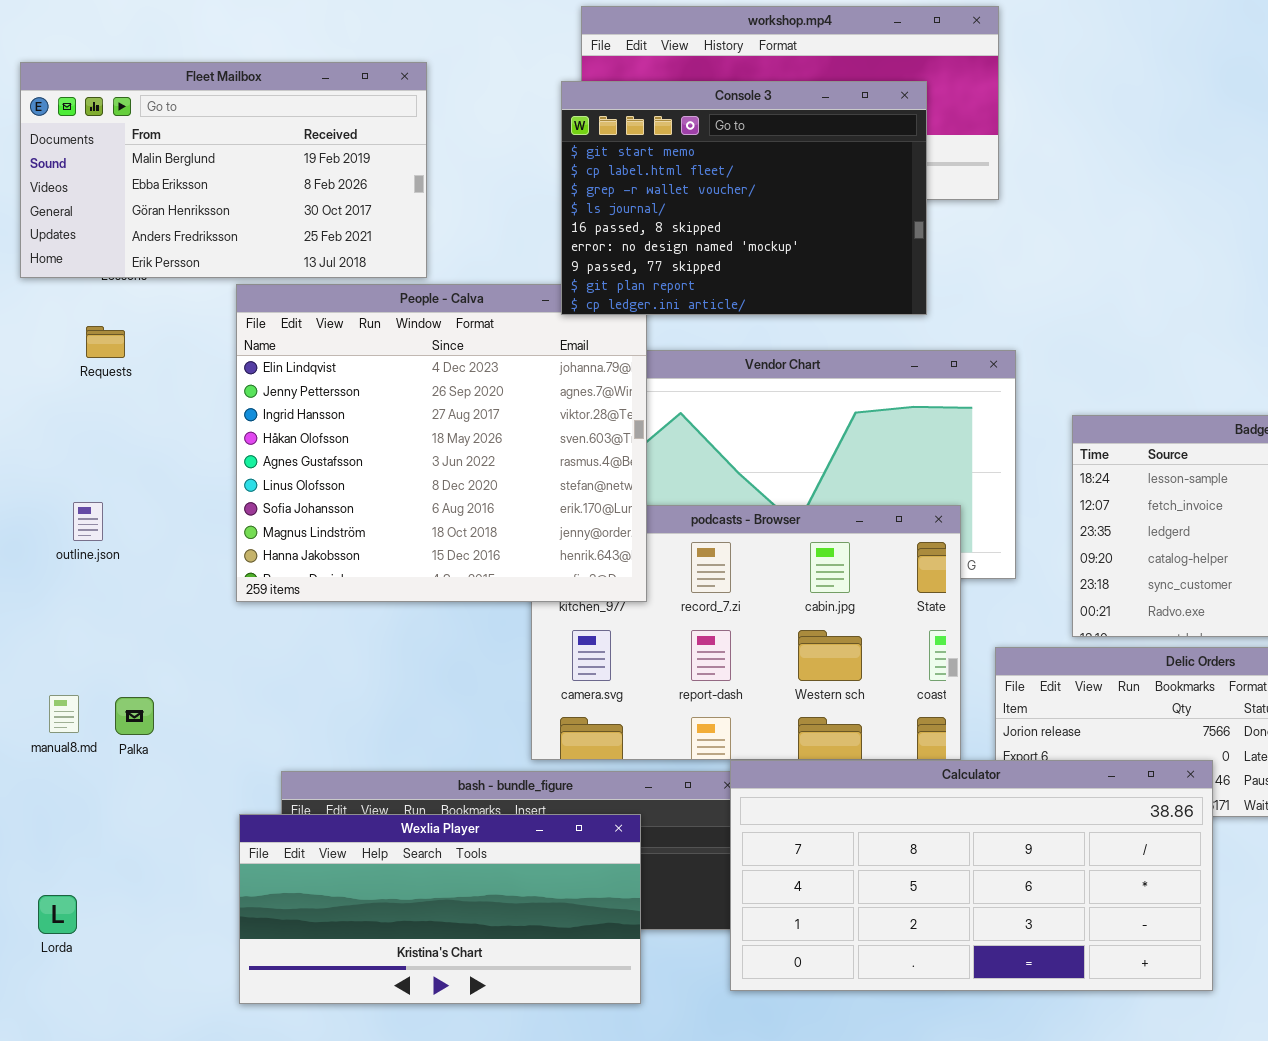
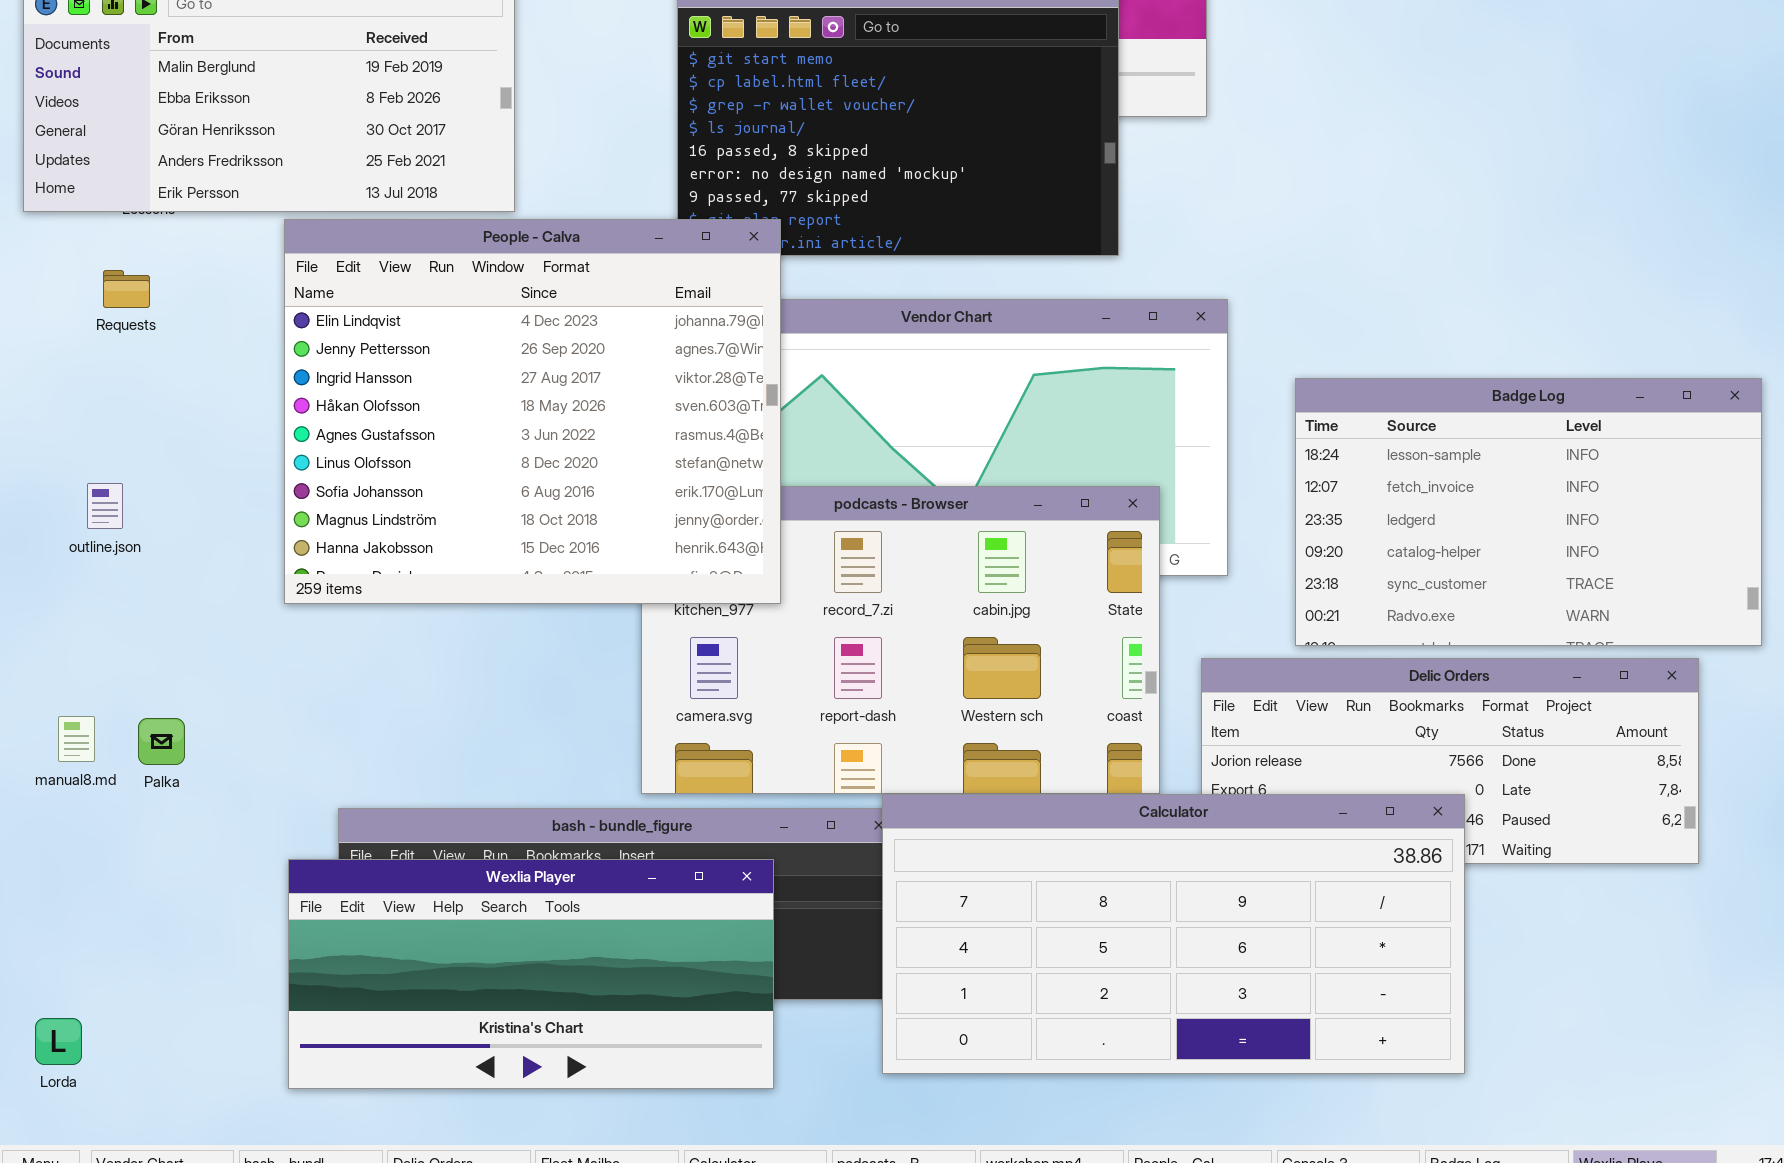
People - Calva: [236,284,647,602] -> [284,219,781,604], raised
Lorda: [38,895,77,934] -> [35,1018,82,1065], moved

